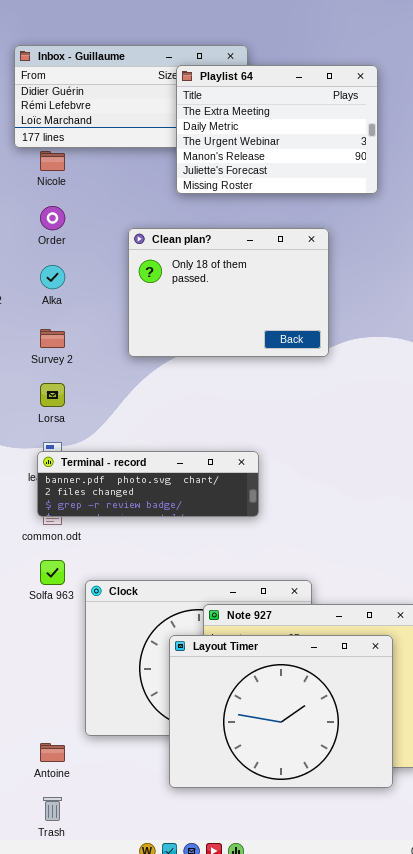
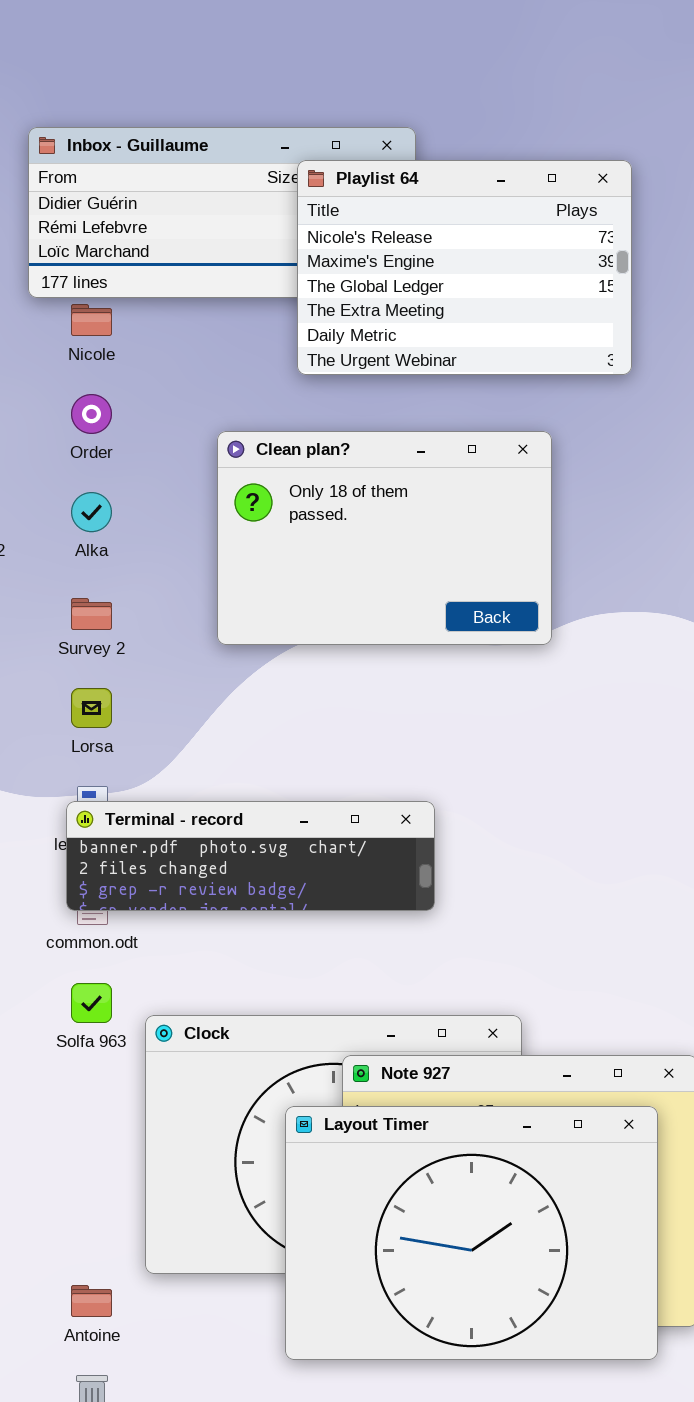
Playlist 64: [176,65,378,194] -> [297,160,632,375], scrolled up 3 rows

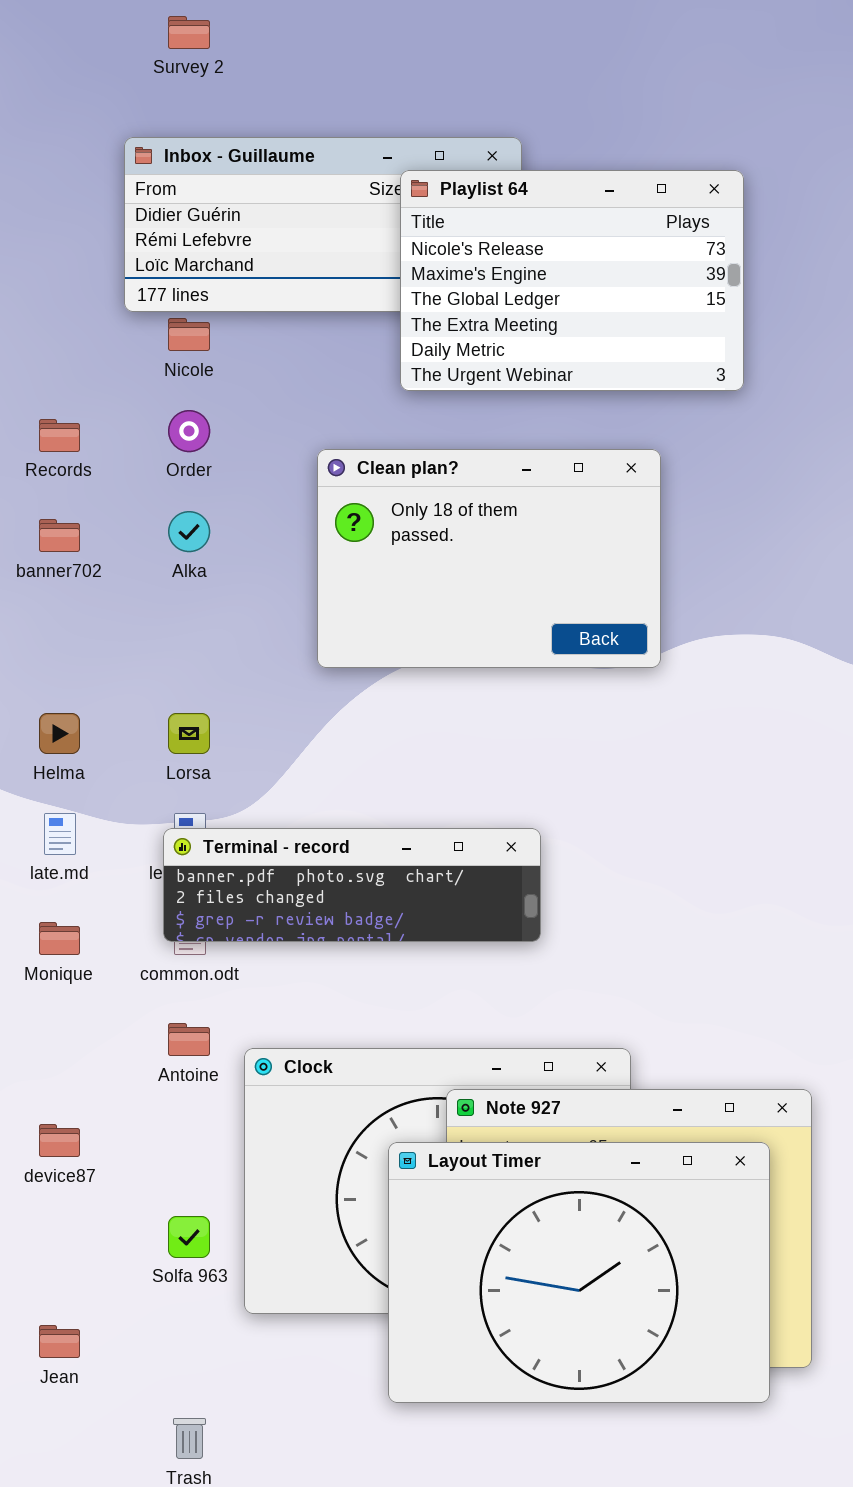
Survey 2: [71,598,112,630] -> [168,16,210,49], moved
Solfa 963: [71,983,112,1023] -> [168,1216,210,1258], moved
Antoine: [71,1285,112,1317] -> [168,1023,210,1056], moved

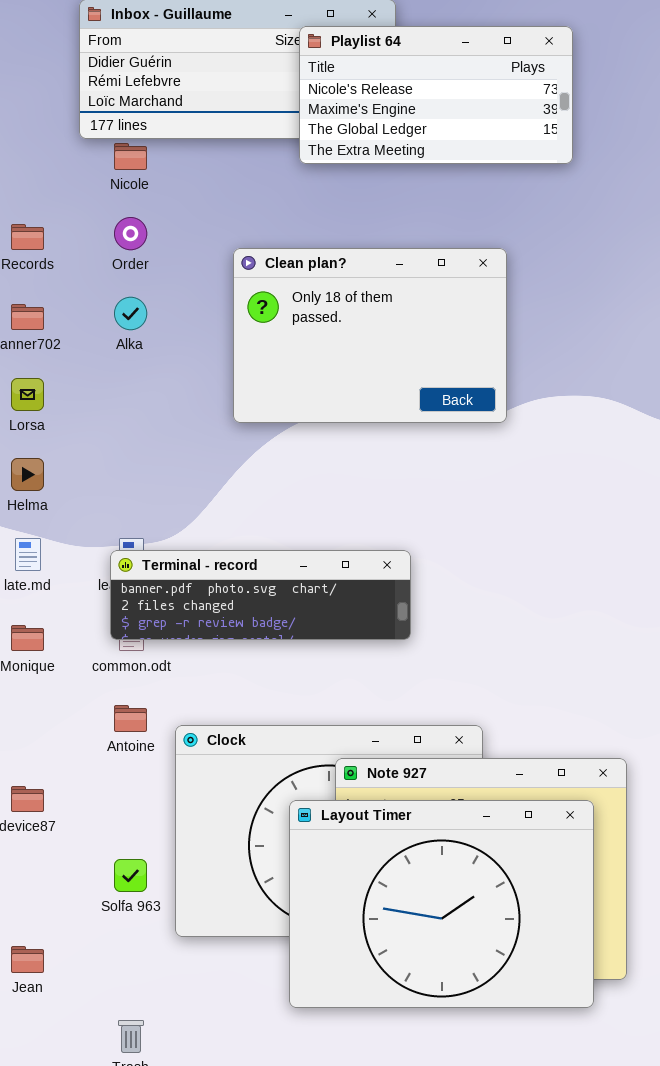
Playlist 64: [400,170,744,391] -> [299,26,573,164], resized
Lorsa: [168,713,210,754] -> [11,378,44,411], moved

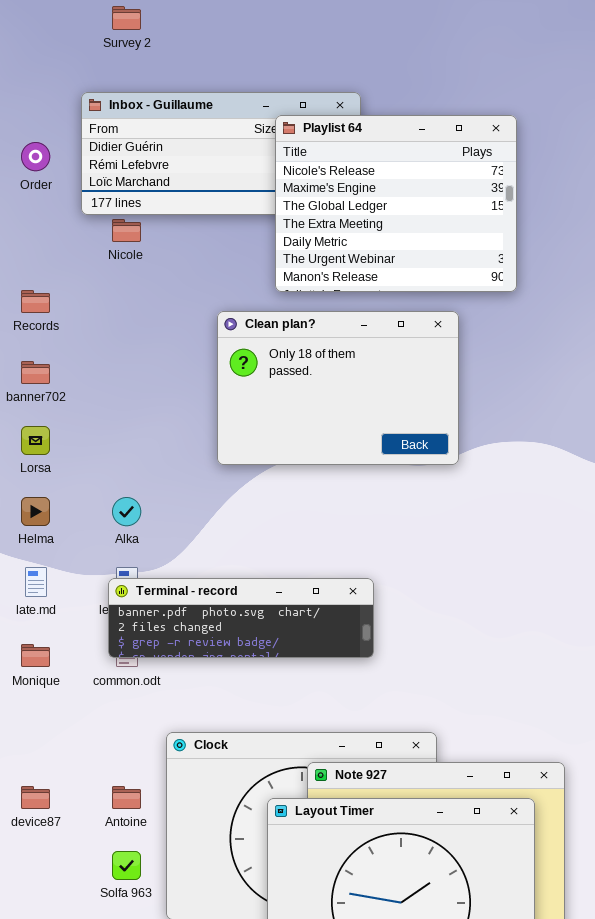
Playlist 64: [299,26,573,164] -> [275,115,517,292], resized
Order: [114,217,147,250] -> [21,142,50,171], moved
Alka: [114,297,147,330] -> [112,497,141,526], moved
Antoine: [114,705,147,732] -> [112,786,141,809], moved

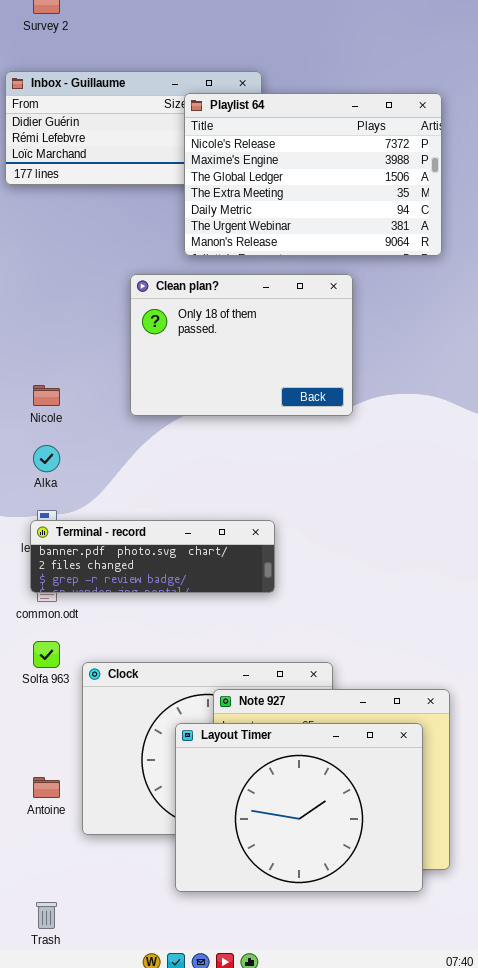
Playlist 64: [275,115,517,292] -> [184,93,442,256], resized
Nicole: [112,219,141,242] -> [33,385,60,406], moved
Antoine: [112,786,141,809] -> [33,777,60,798], moved
Solfa 963: [112,851,141,880] -> [33,641,60,668], moved

